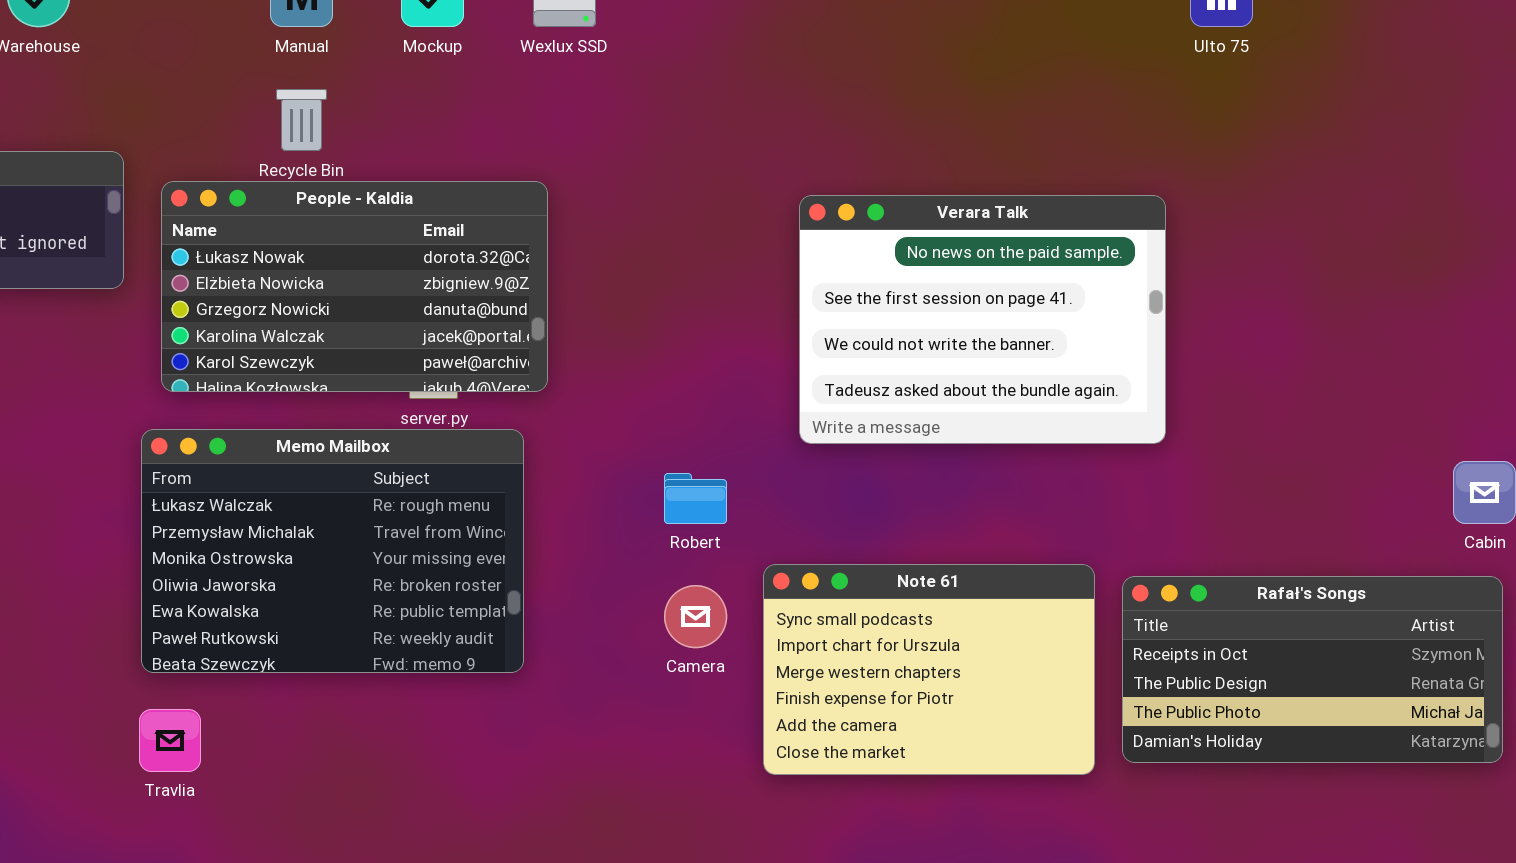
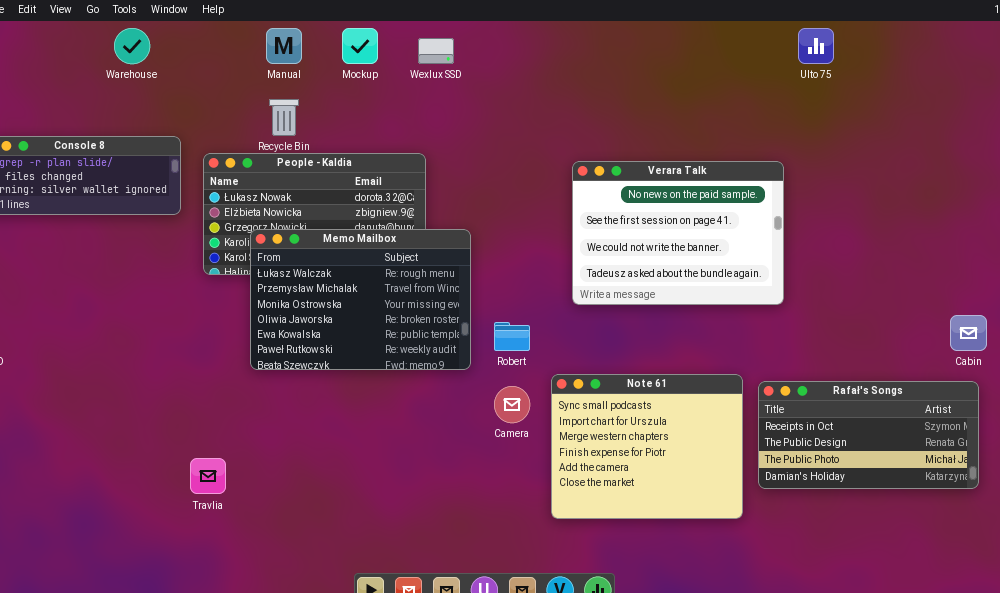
Memo Mailbox: [141,429,524,673] -> [250,229,471,370], moved
Note 61: [763,564,1095,775] -> [551,374,743,519], resized

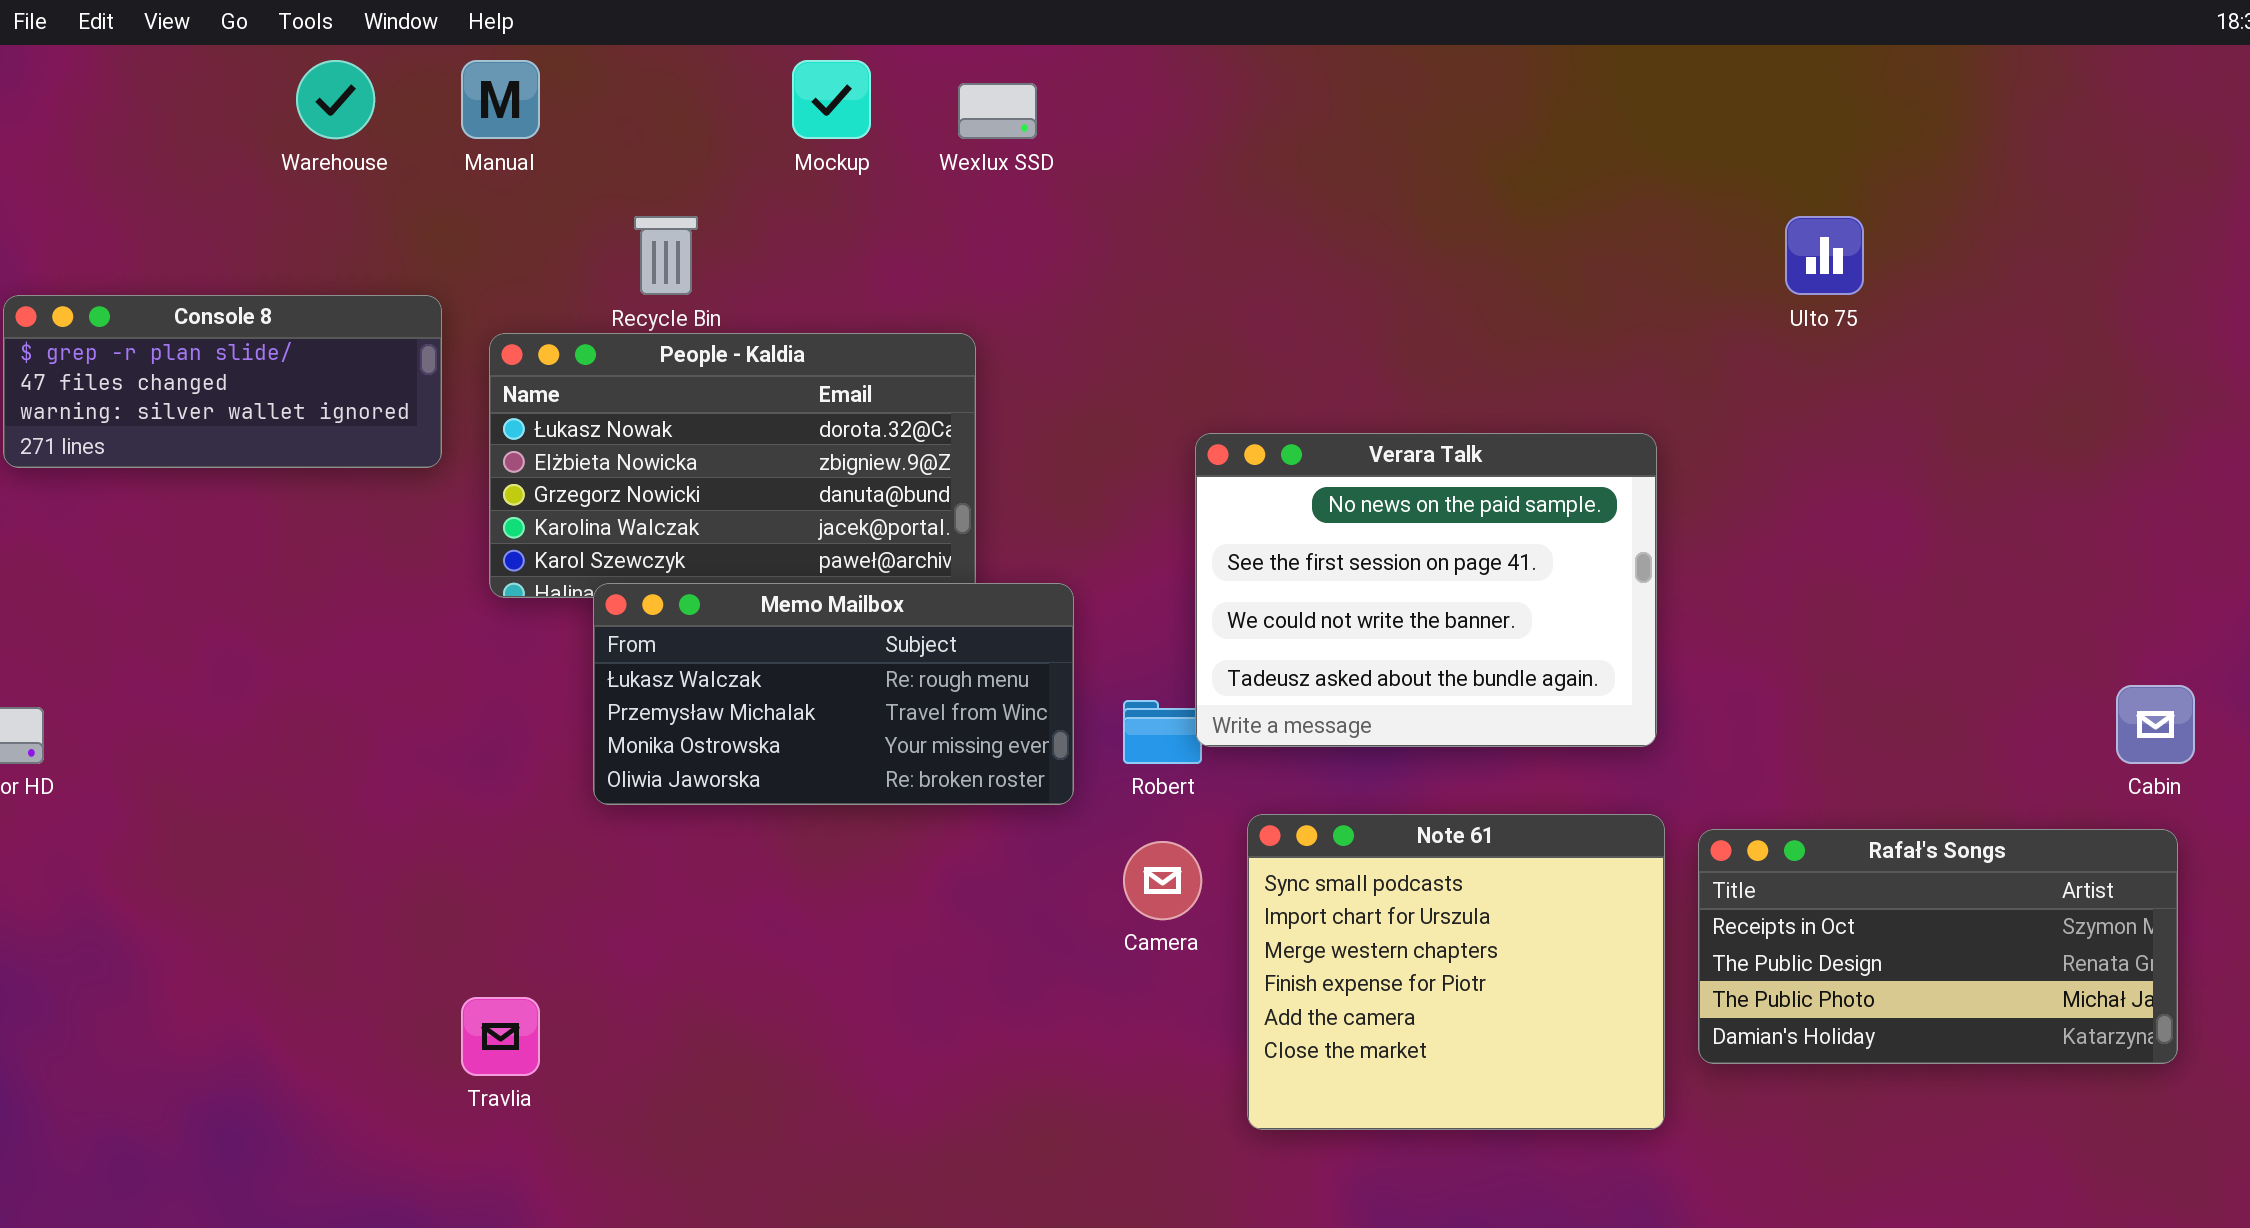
Manual: [266,28,302,64] -> [461,60,540,139], moved
Ulto 75: [798,28,834,64] -> [1785,216,1864,295], moved
Verara Talk: [572,161,784,305] -> [1195,433,1657,747], moved
Memo Mailbox: [250,229,471,370] -> [593,583,1074,805], resized

